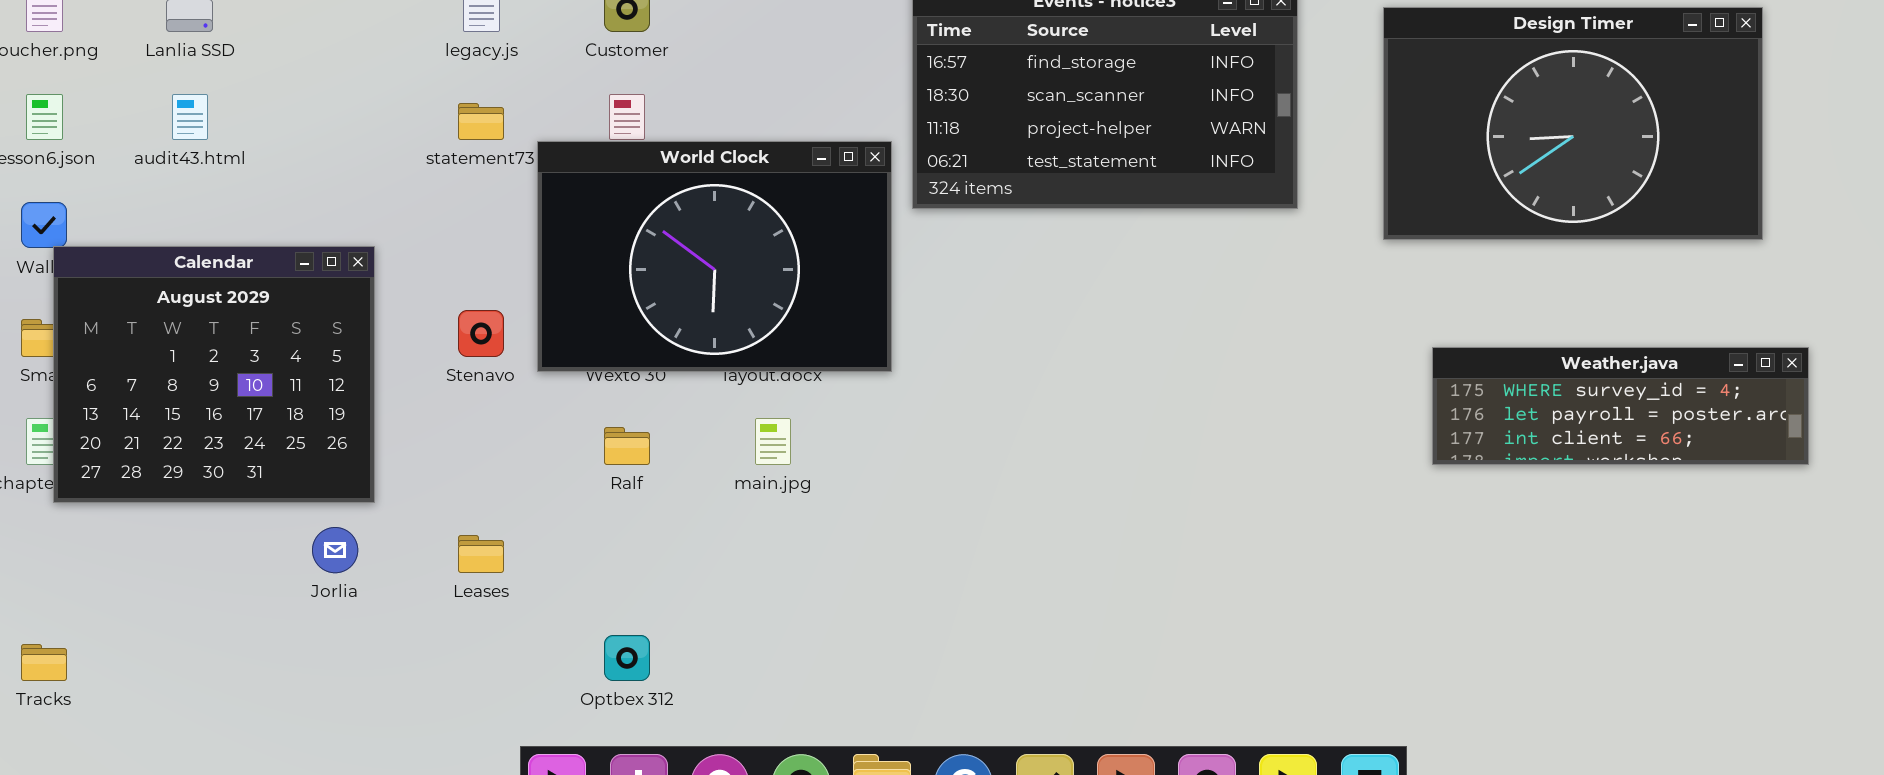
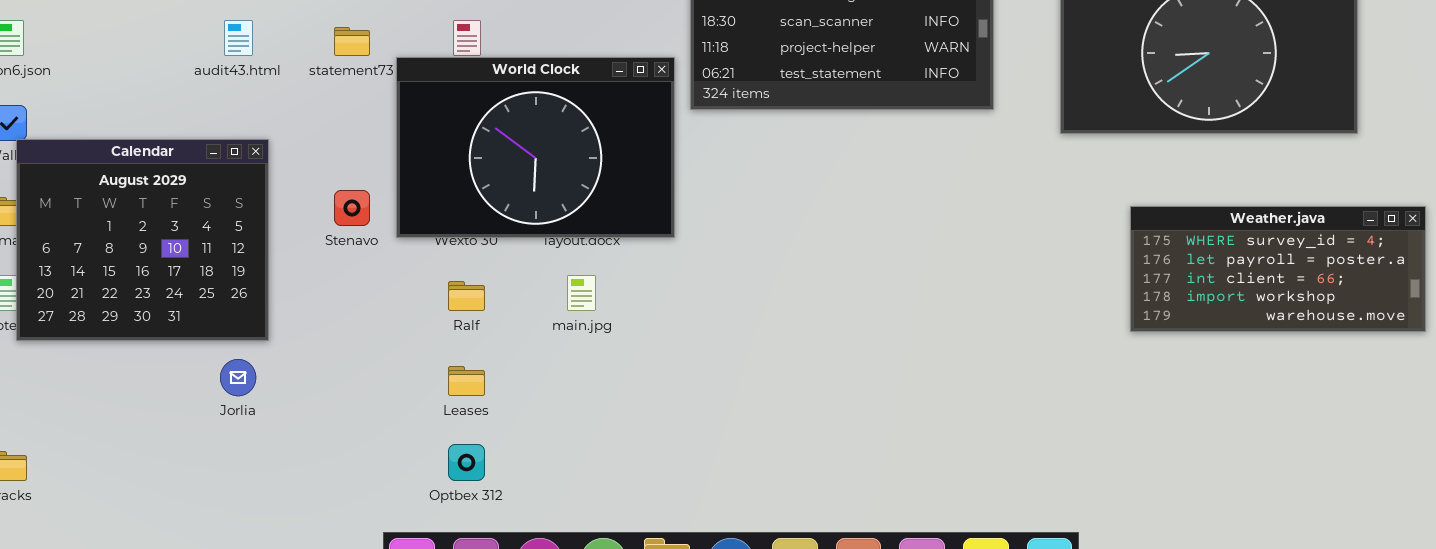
audit43.html: [172,94,208,140] -> [224,20,253,56], moved
Weather.java: [1432,347,1809,465] -> [1130,206,1426,332], moved, resized
Leases: [458,535,504,573] -> [448,366,485,396], moved

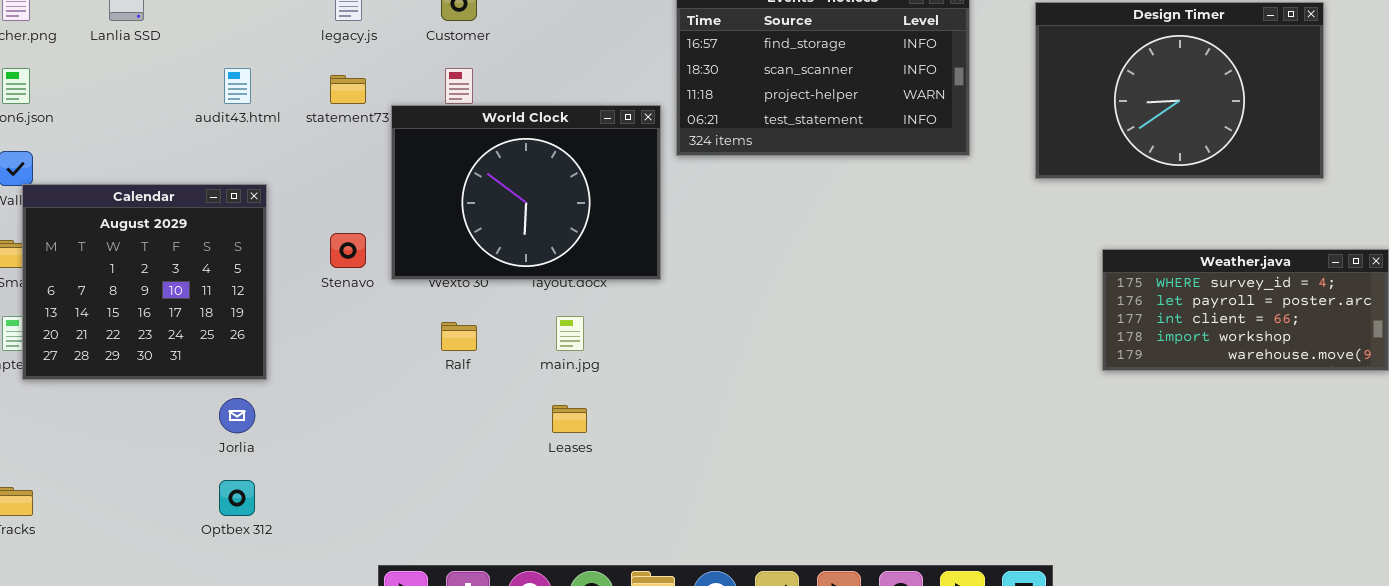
Leases: [448,366,485,396] -> [552,405,587,433], moved
Optbex 312: [448,444,485,481] -> [219,480,255,516], moved

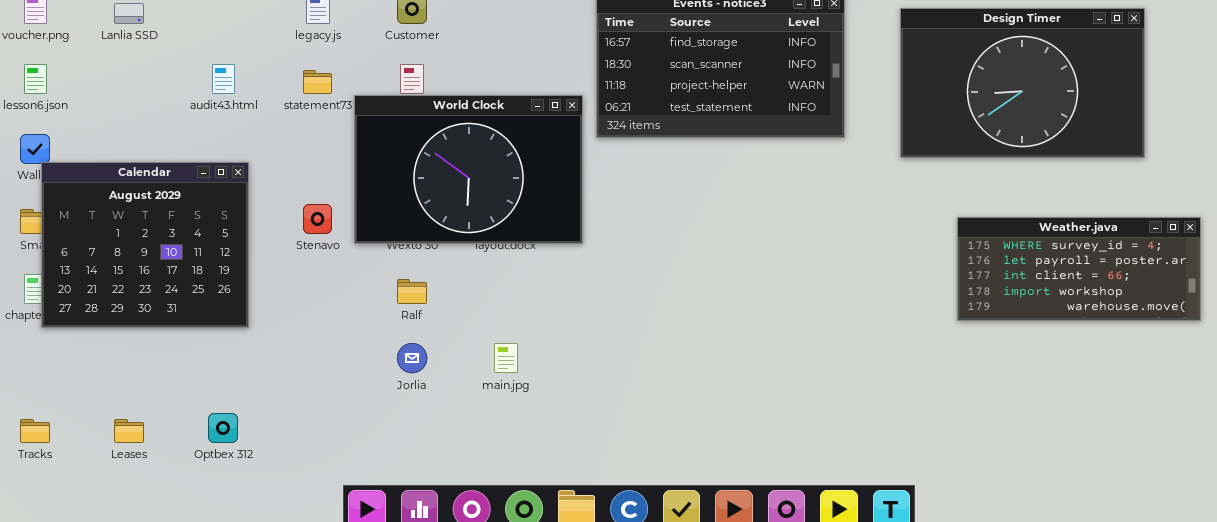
main.jpg: [556,316,584,351] -> [494,343,518,373], moved
Jorlia: [219,398,255,433] -> [397,343,427,373], moved
Leases: [552,405,587,433] -> [114,419,144,443], moved

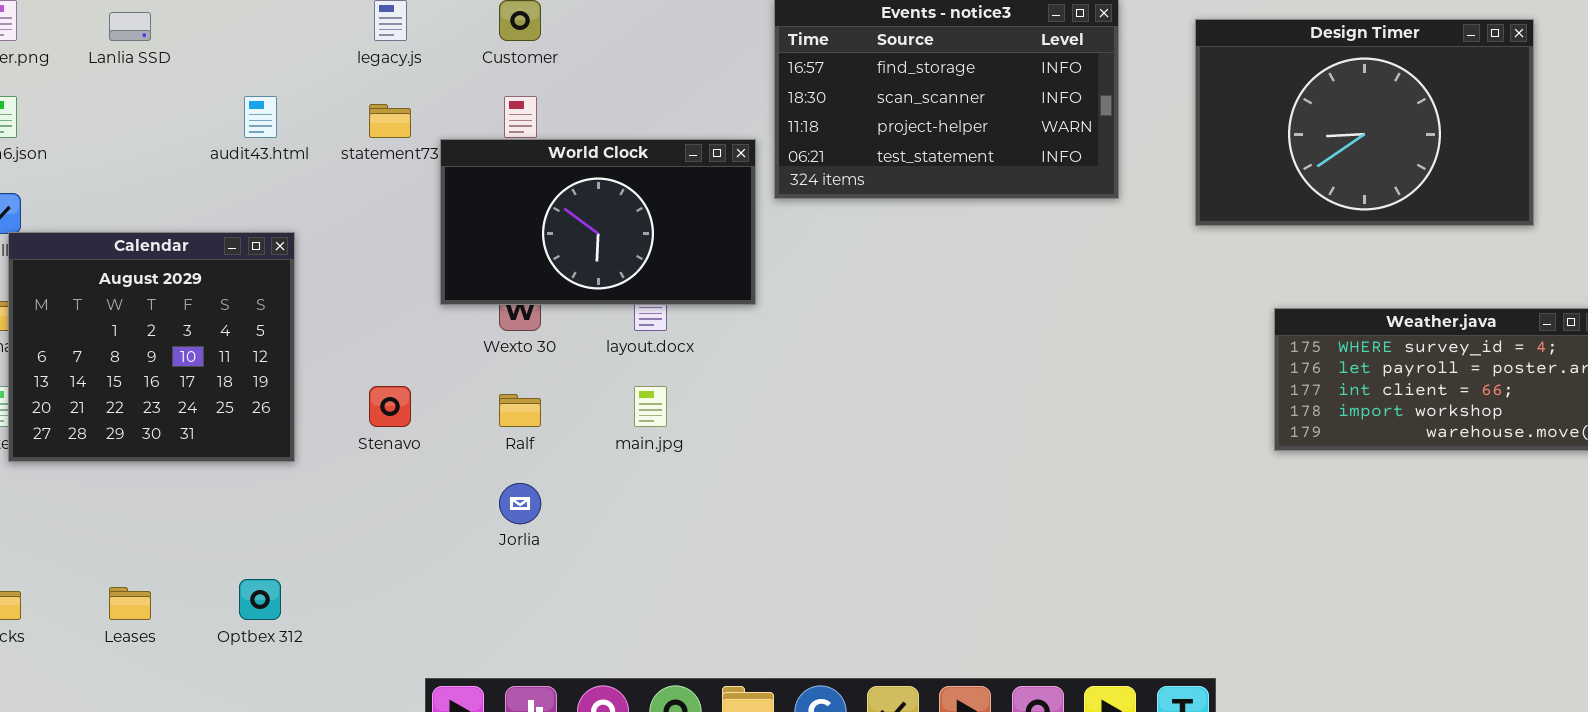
World Clock: [354,95,583,244] -> [440,139,756,305], resized
Stenavo: [303,204,332,234] -> [369,386,411,427], moved
main.jpg: [494,343,518,373] -> [634,386,667,427], moved

